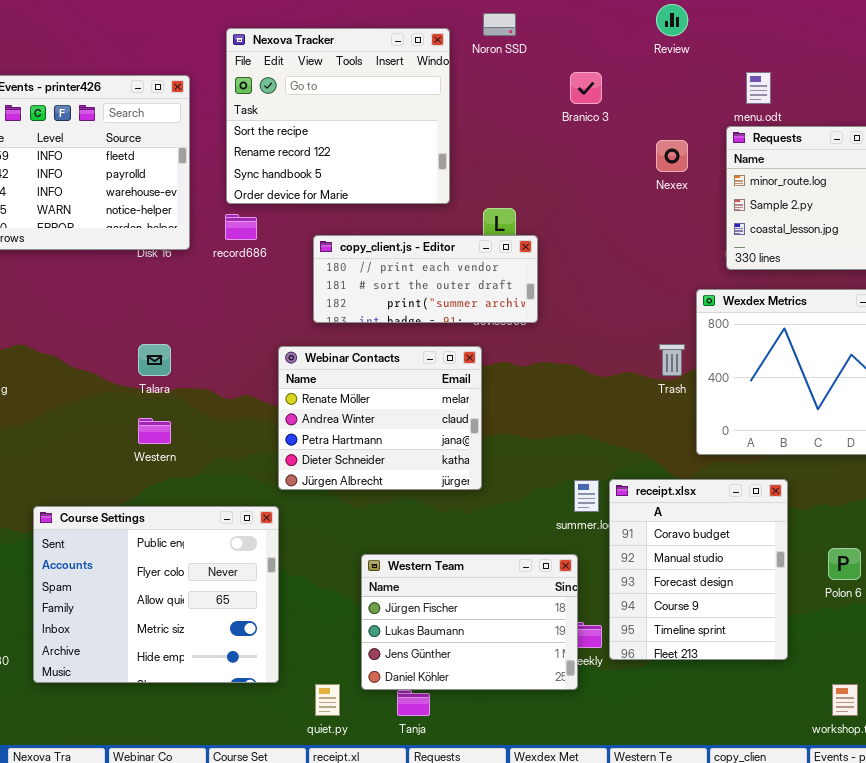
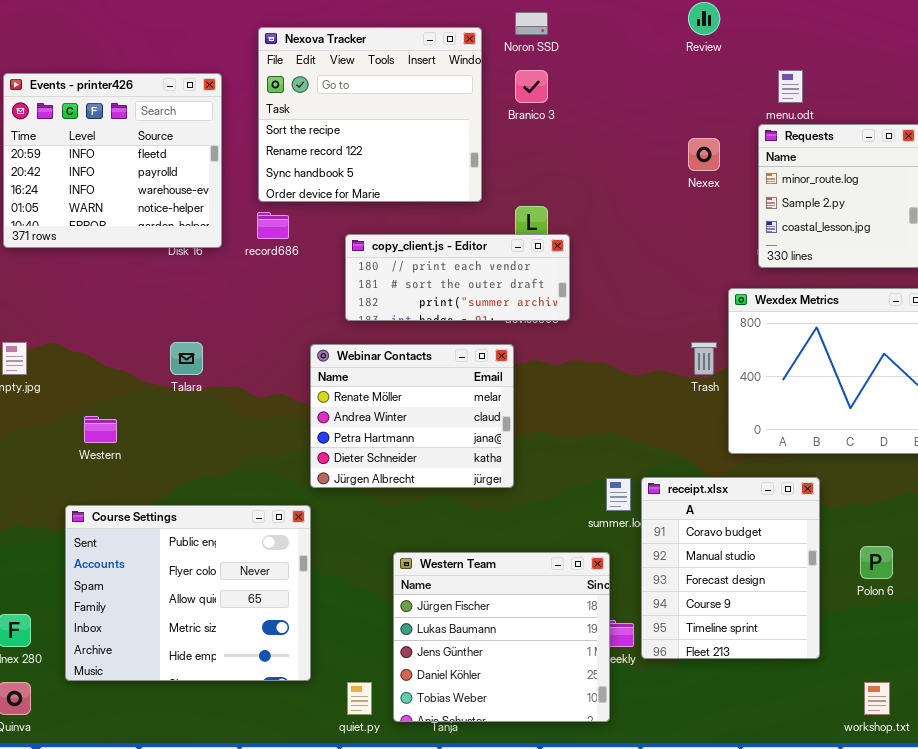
Branico 3: [570,72,602,104] -> [515,70,548,103], moved
Western: [138,418,171,444] -> [84,416,117,443], moved
Western Team: [361,554,578,690] -> [393,552,610,722], resized

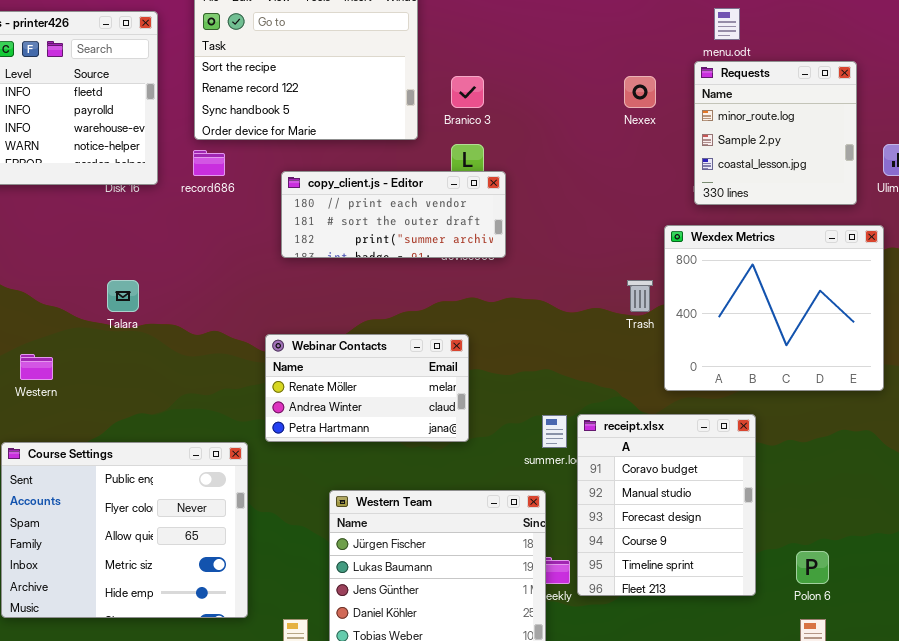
Branico 3: [515,70,548,103] -> [451,76,484,108], moved
Webinar Contacts: [310,344,514,488] -> [265,334,469,442], moved, resized
Polon 6: [860,546,893,579] -> [796,551,829,584], moved

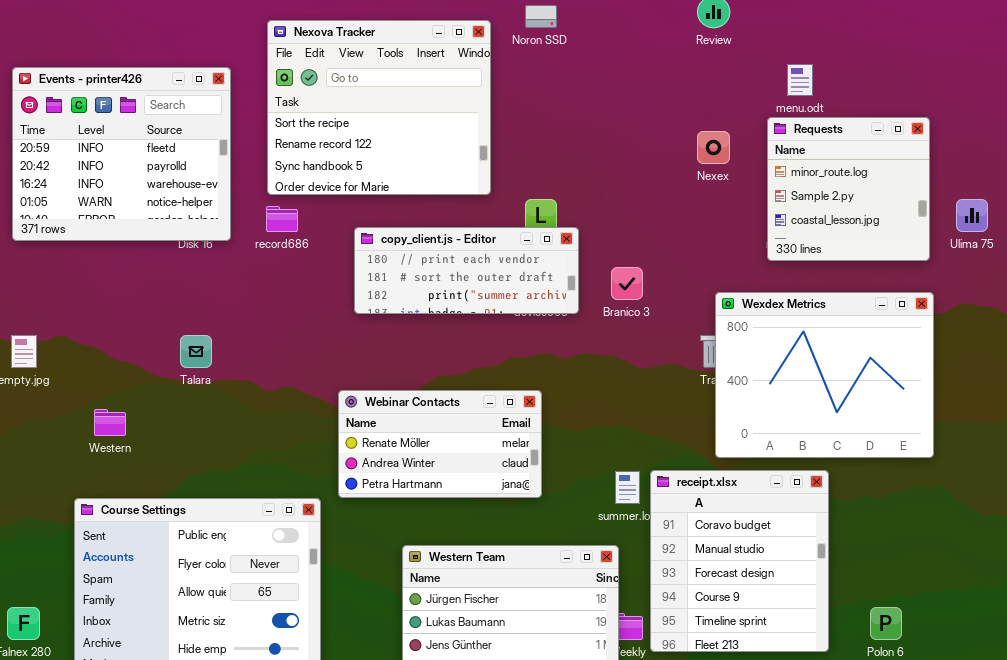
Branico 3: [451,76,484,108] -> [611,267,643,300], moved
Wexdex Metrics: [664,225,884,391] -> [715,292,934,458], moved

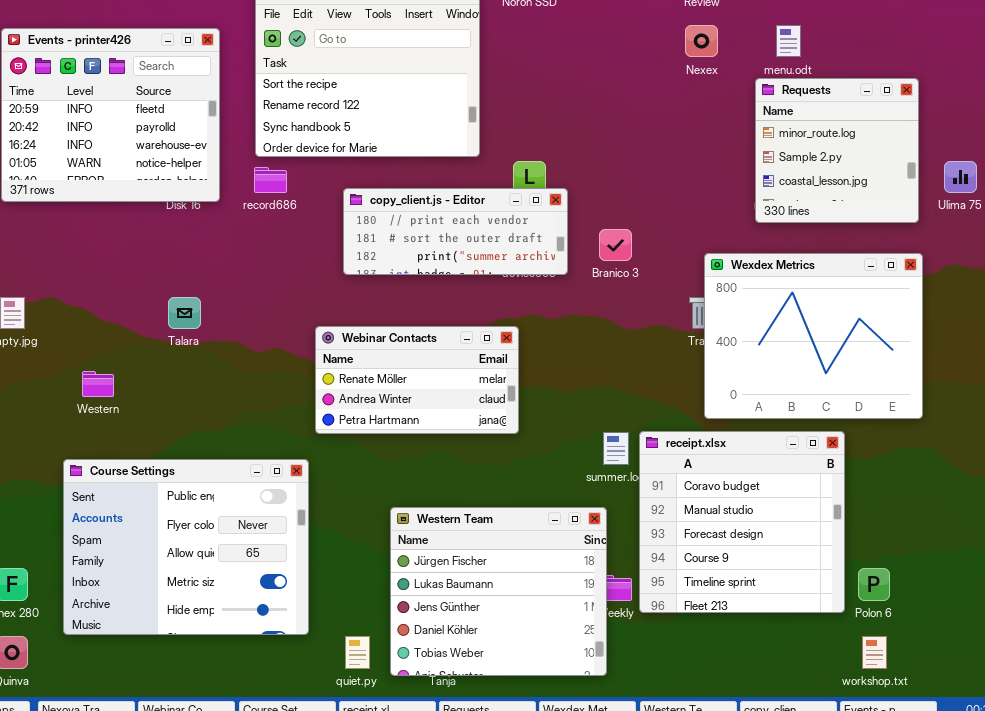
Nexex: [697,131,730,164] -> [685,25,718,57], moved
Webinar Contacts: [338,390,542,498] -> [315,326,519,434], moved
receipt.xlsx: [650,470,829,652] -> [639,431,845,613], resized

